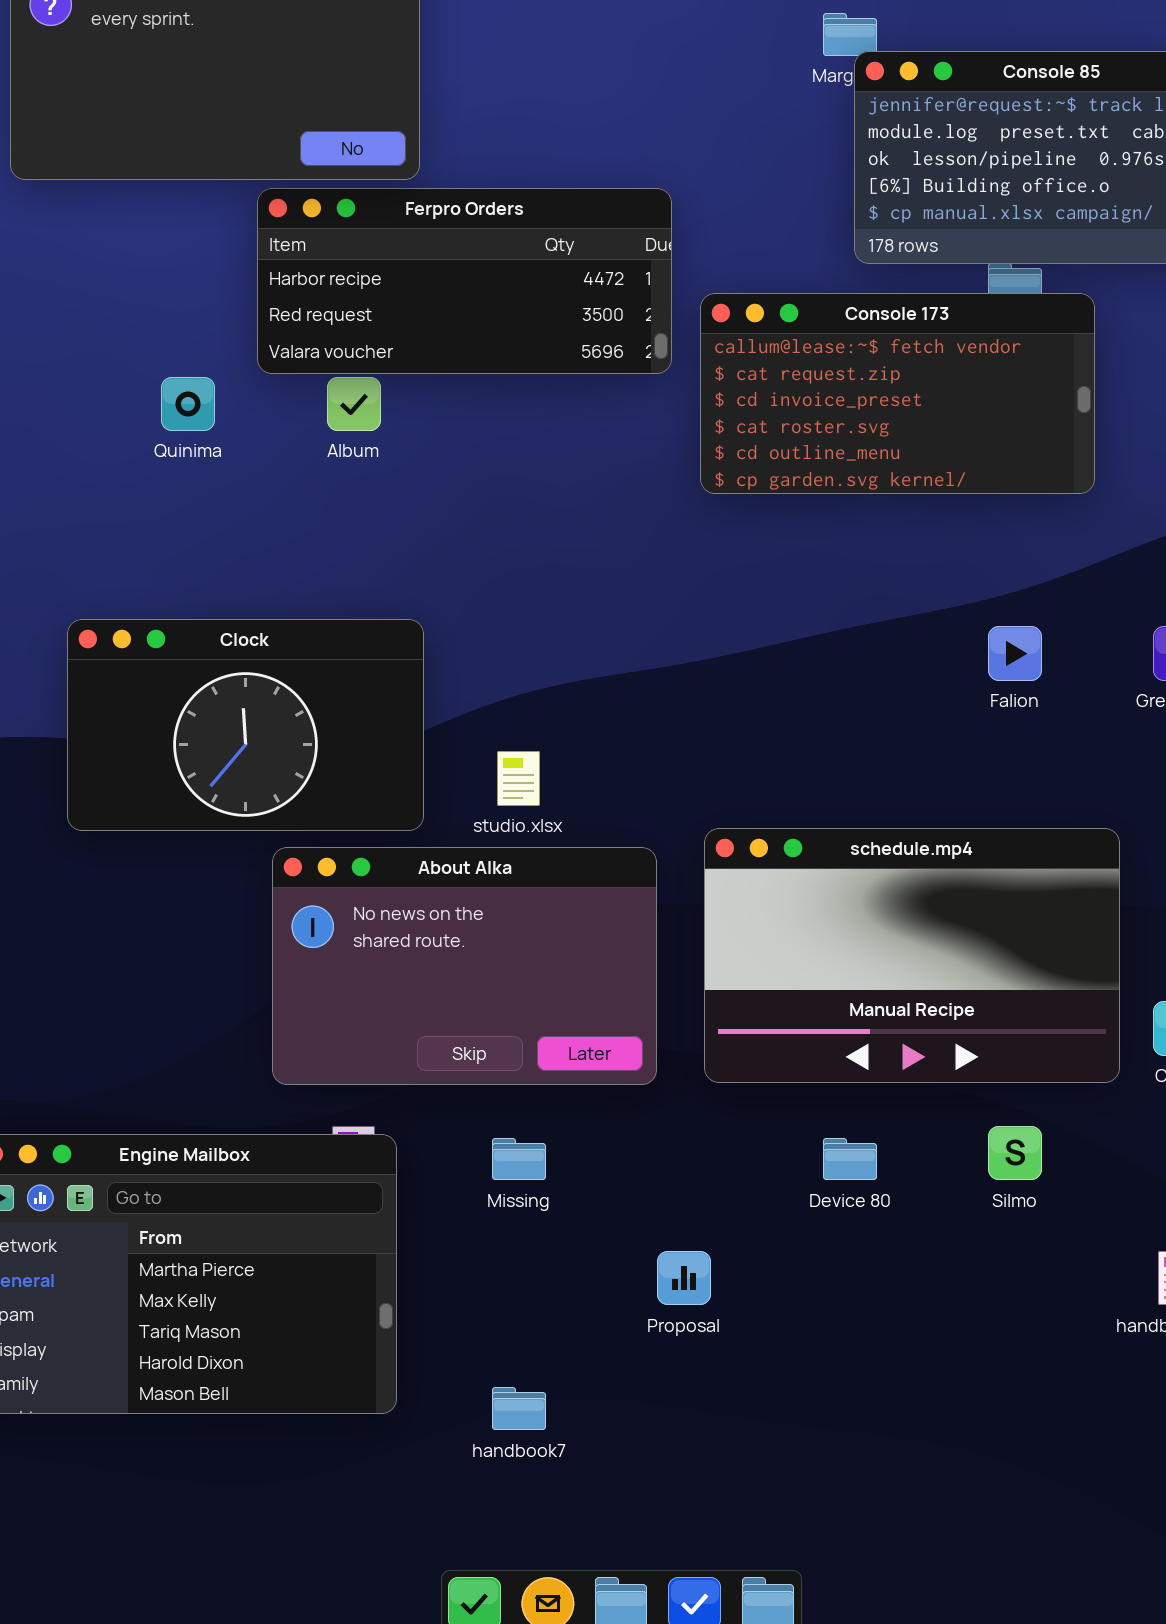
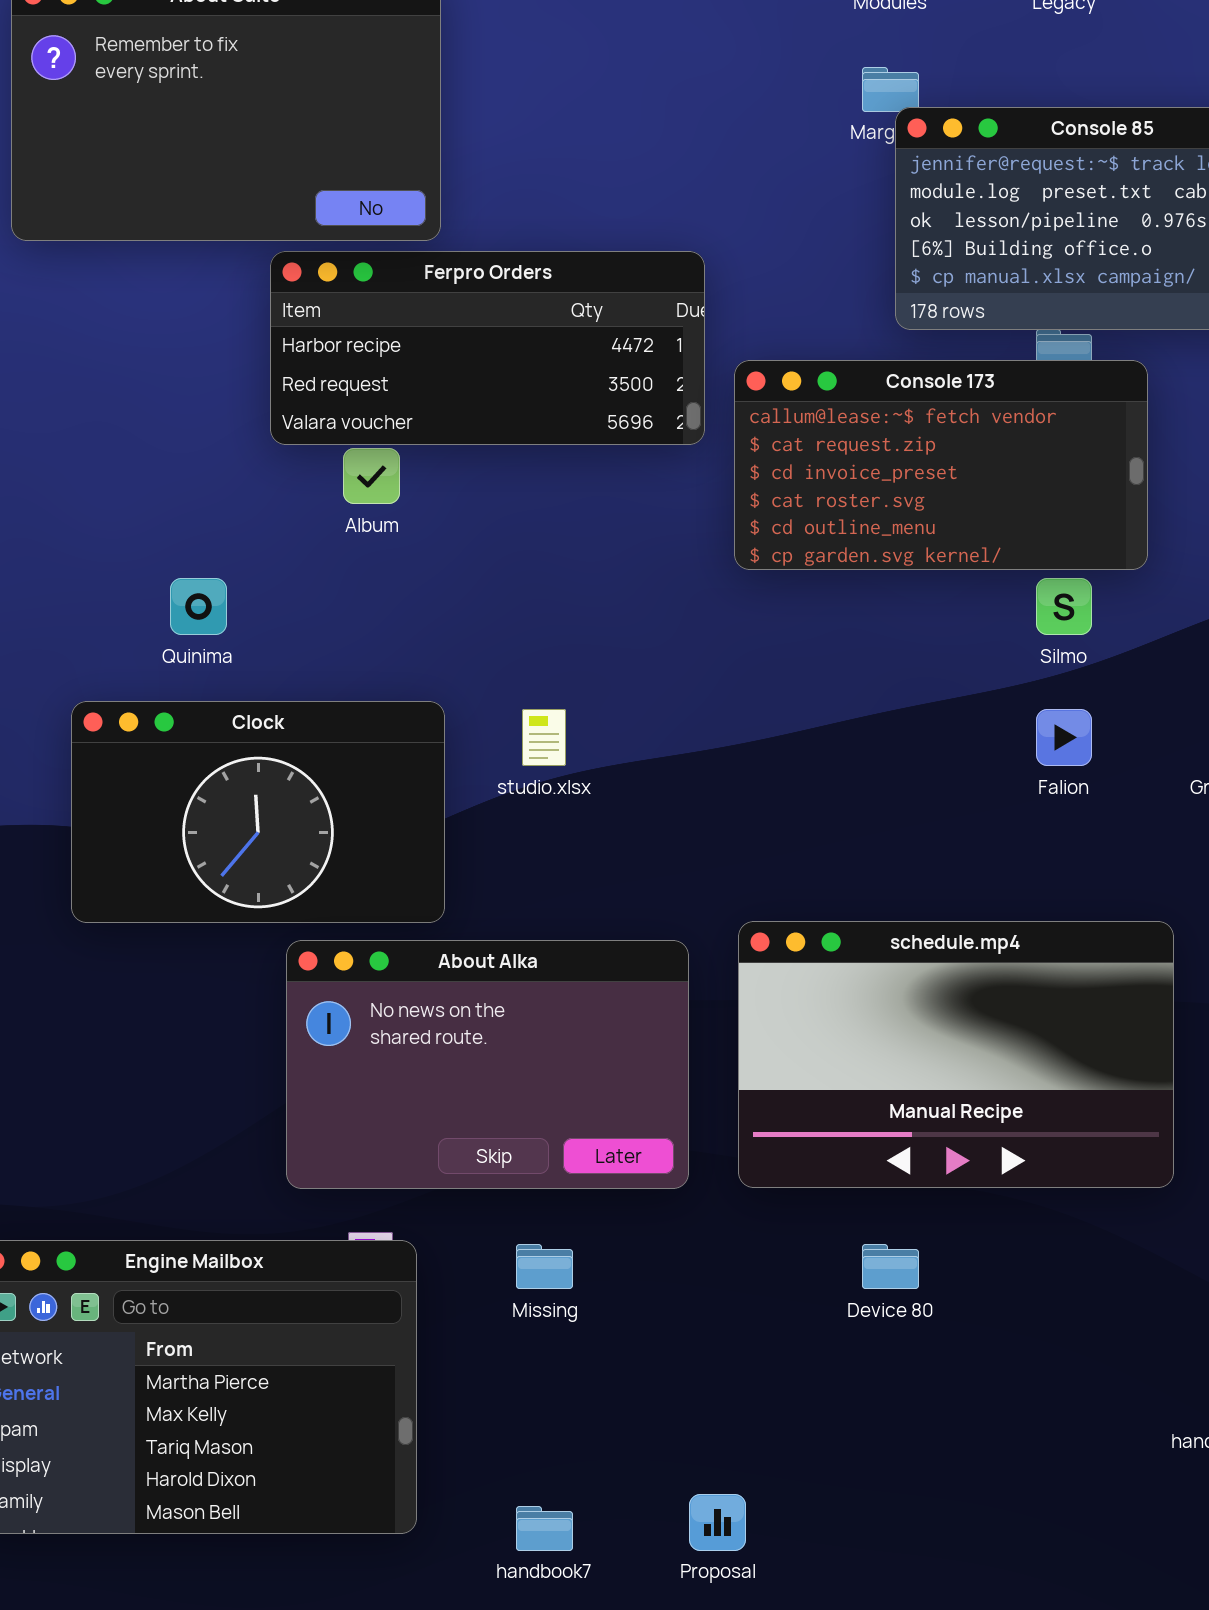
Quinima: [161,377,215,431] -> [170,578,227,635], moved
studio.xlsx: [497,751,540,806] -> [522,709,566,766], moved
Silmo: [988,1126,1042,1180] -> [1036,578,1092,635], moved
Proposal: [657,1251,711,1305] -> [689,1494,746,1551], moved

